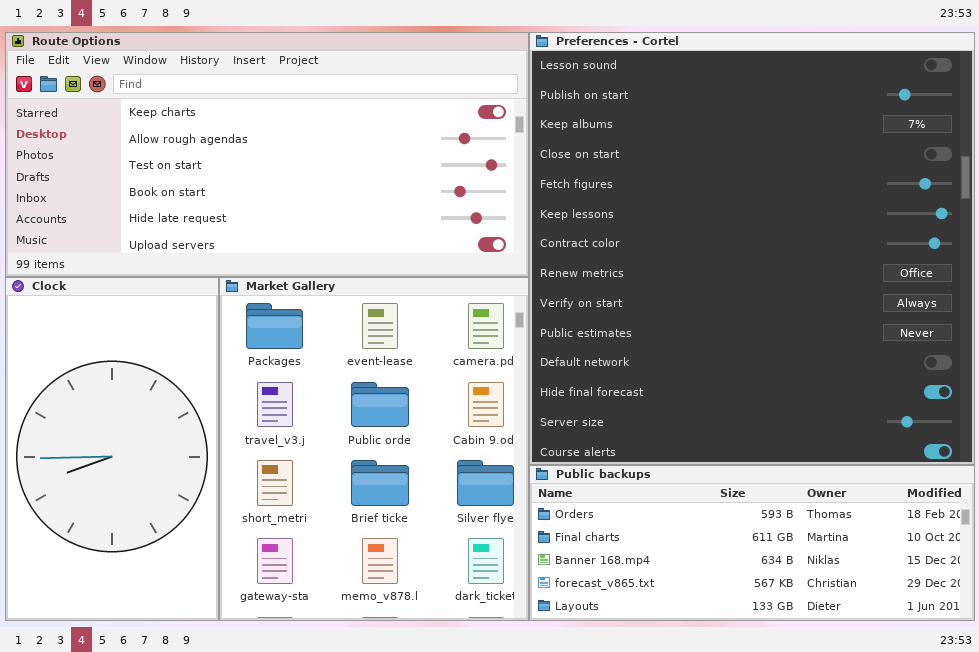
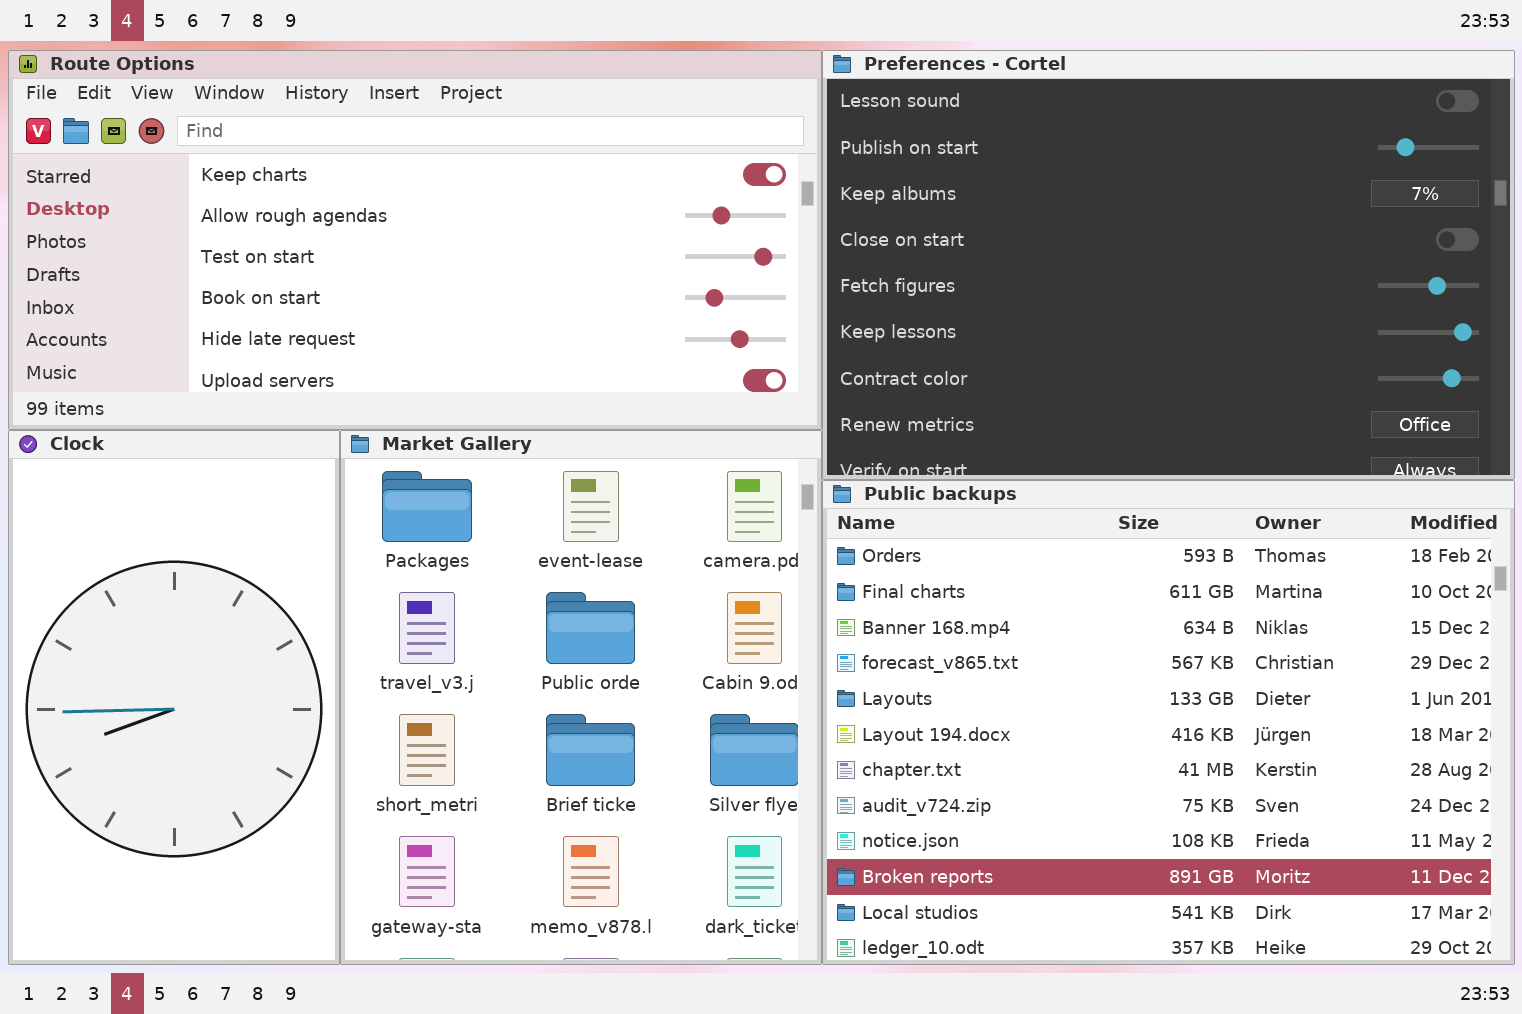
Preferences - Cortel: [529,32,975,465] -> [822,50,1515,480], resized
Public backups: [529,465,975,621] -> [822,480,1515,965], resized

